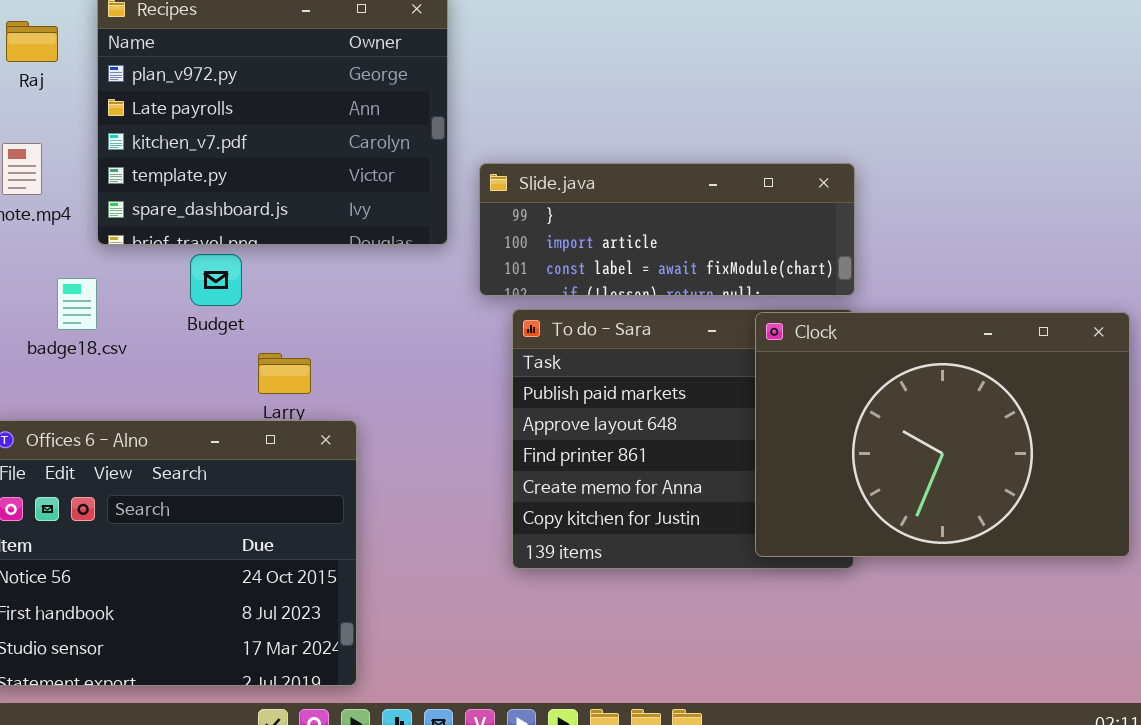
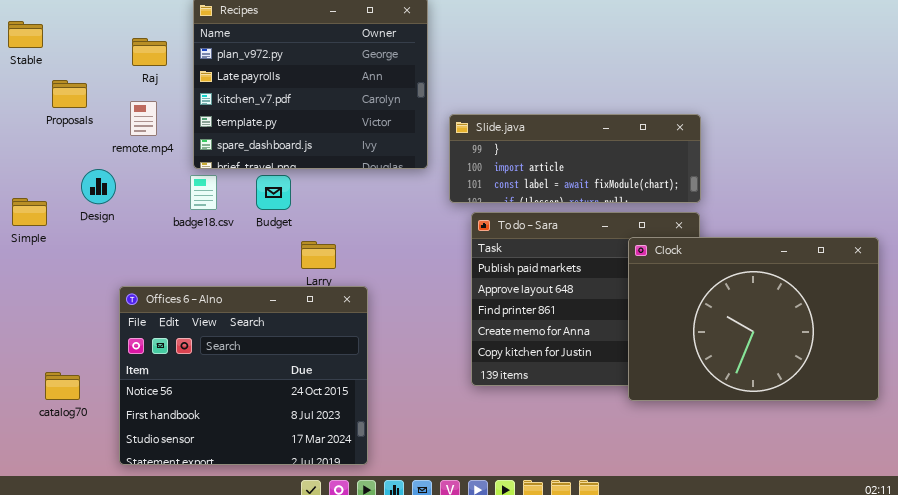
Raj: [6,21,58,62] -> [132,38,167,66], moved
badge18.csv: [57,278,97,330] -> [190,175,217,210], moved
Clock: [755,312,1130,557] -> [628,237,879,401], moved

